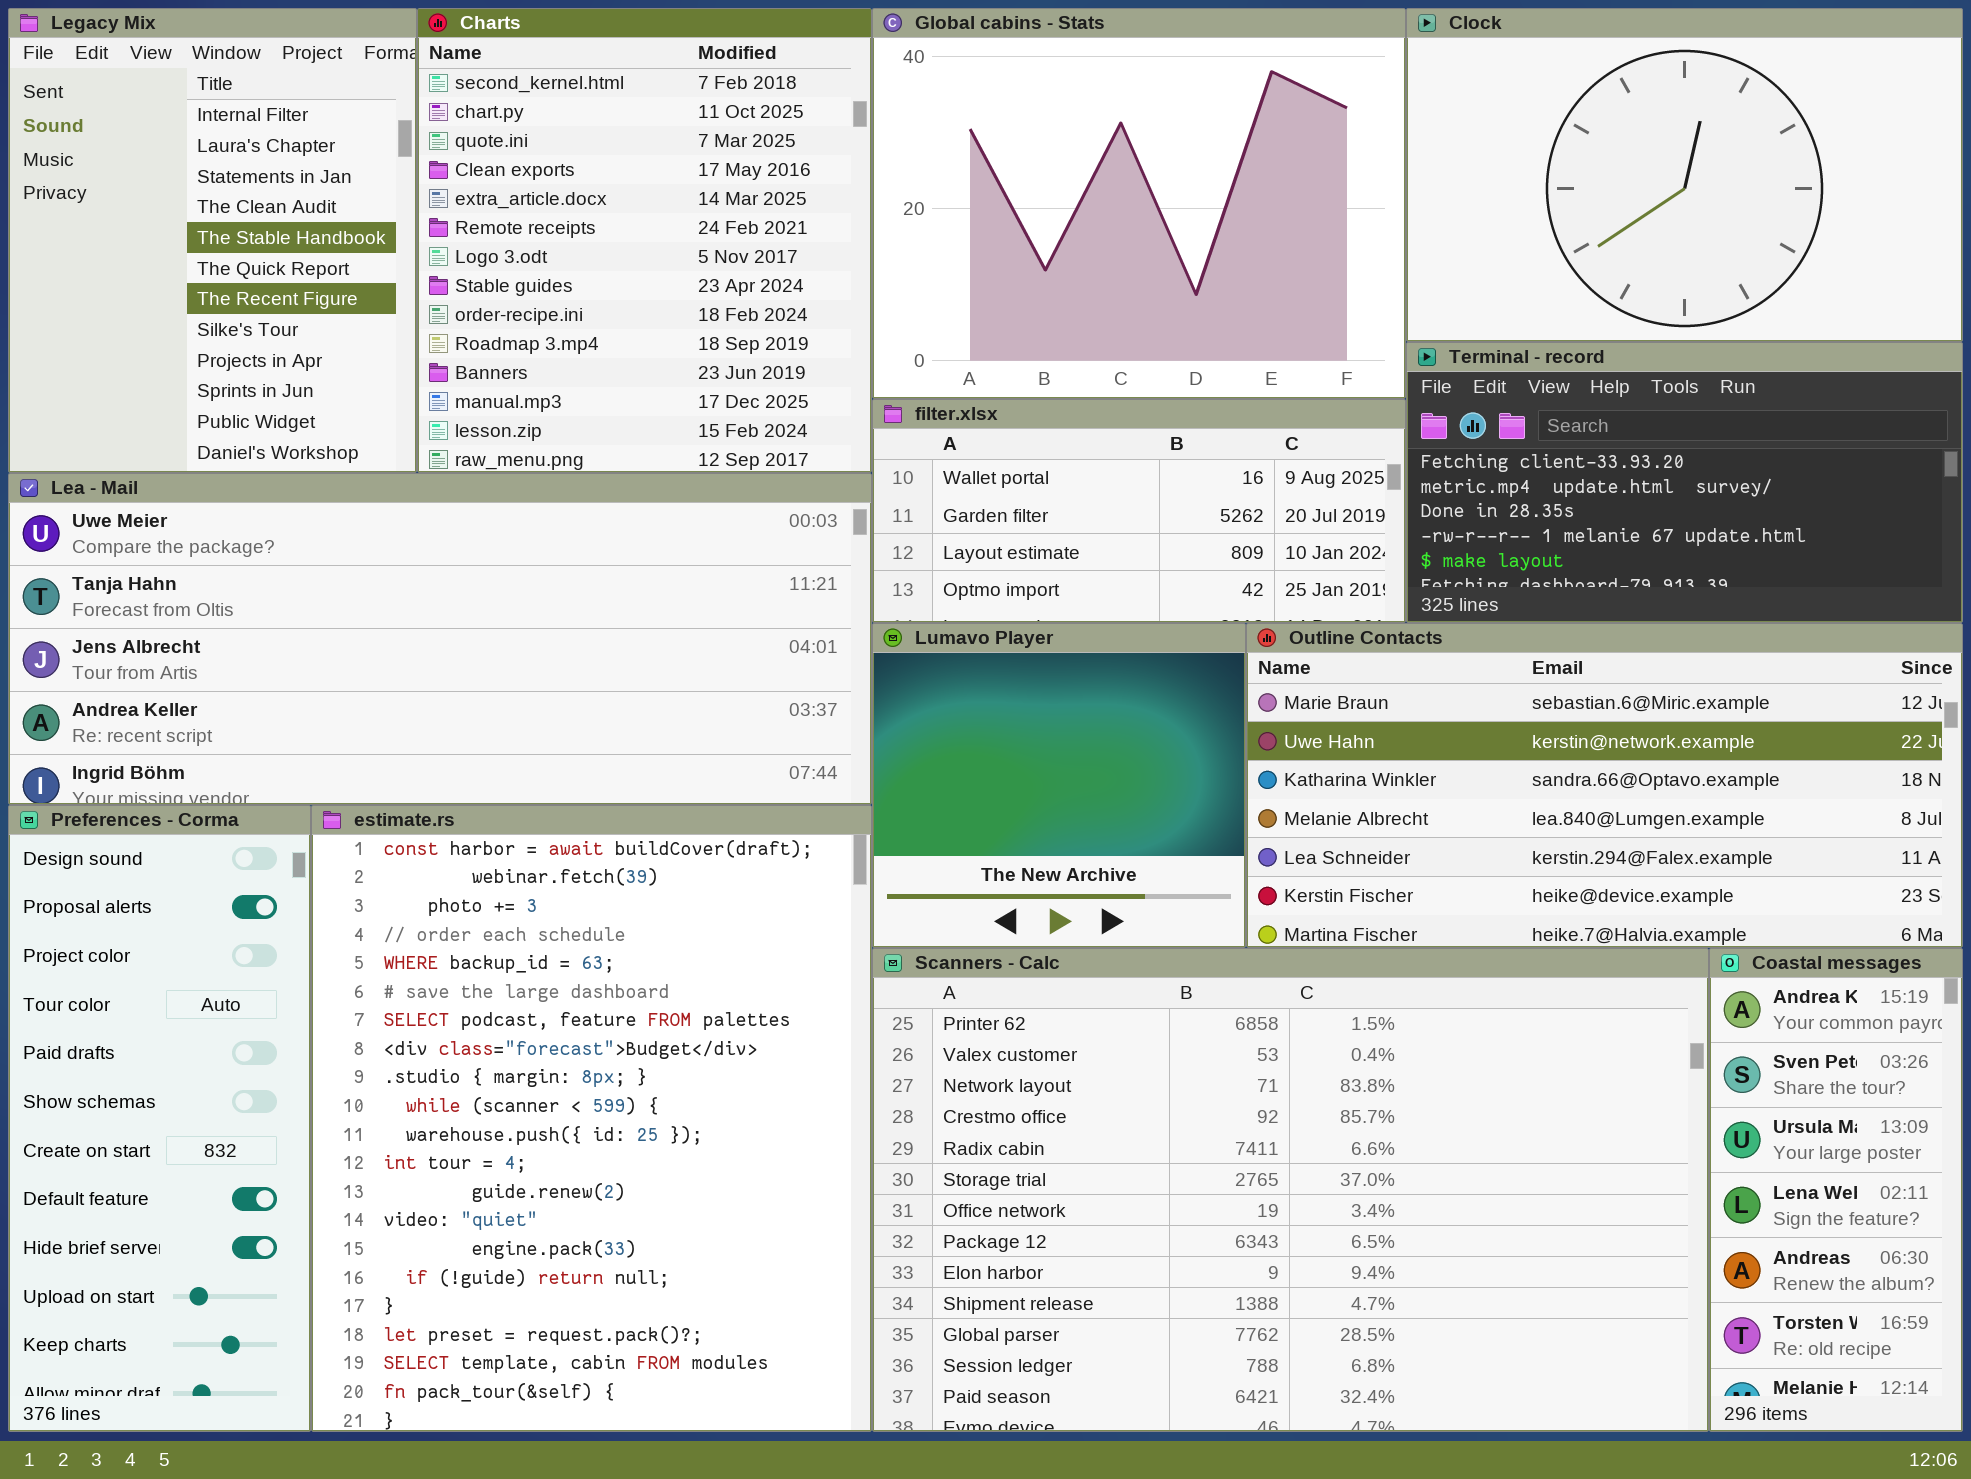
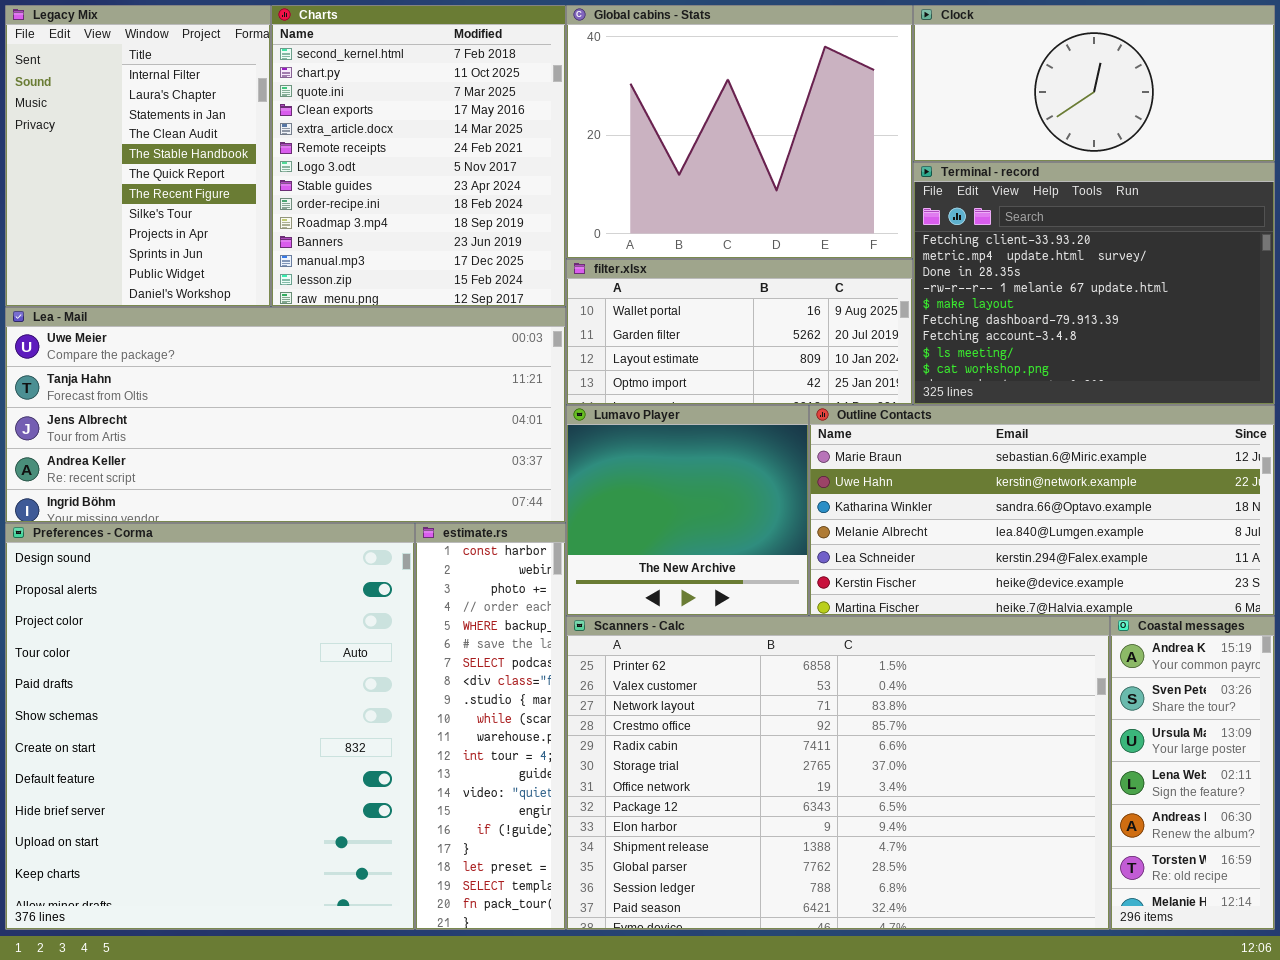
Clock: [1406,8,1963,342] -> [913,5,1275,162], resized
Terminal - record: [1406,342,1963,623] -> [913,162,1275,405], resized
Preferences - Corma: [8,805,311,1432] -> [5,523,415,930], resized
estimate.rs: [311,805,872,1432] -> [415,523,566,930], resized

